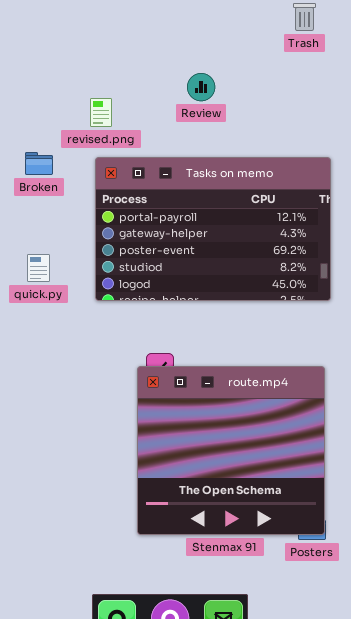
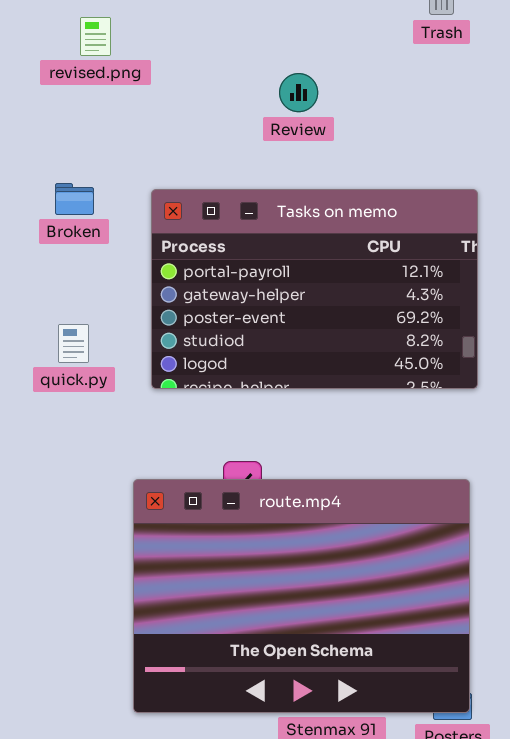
revised.png: [90,98,112,127] -> [80,17,111,56], moved
route.mp4: [137,366,325,535] -> [133,479,470,713], resized

